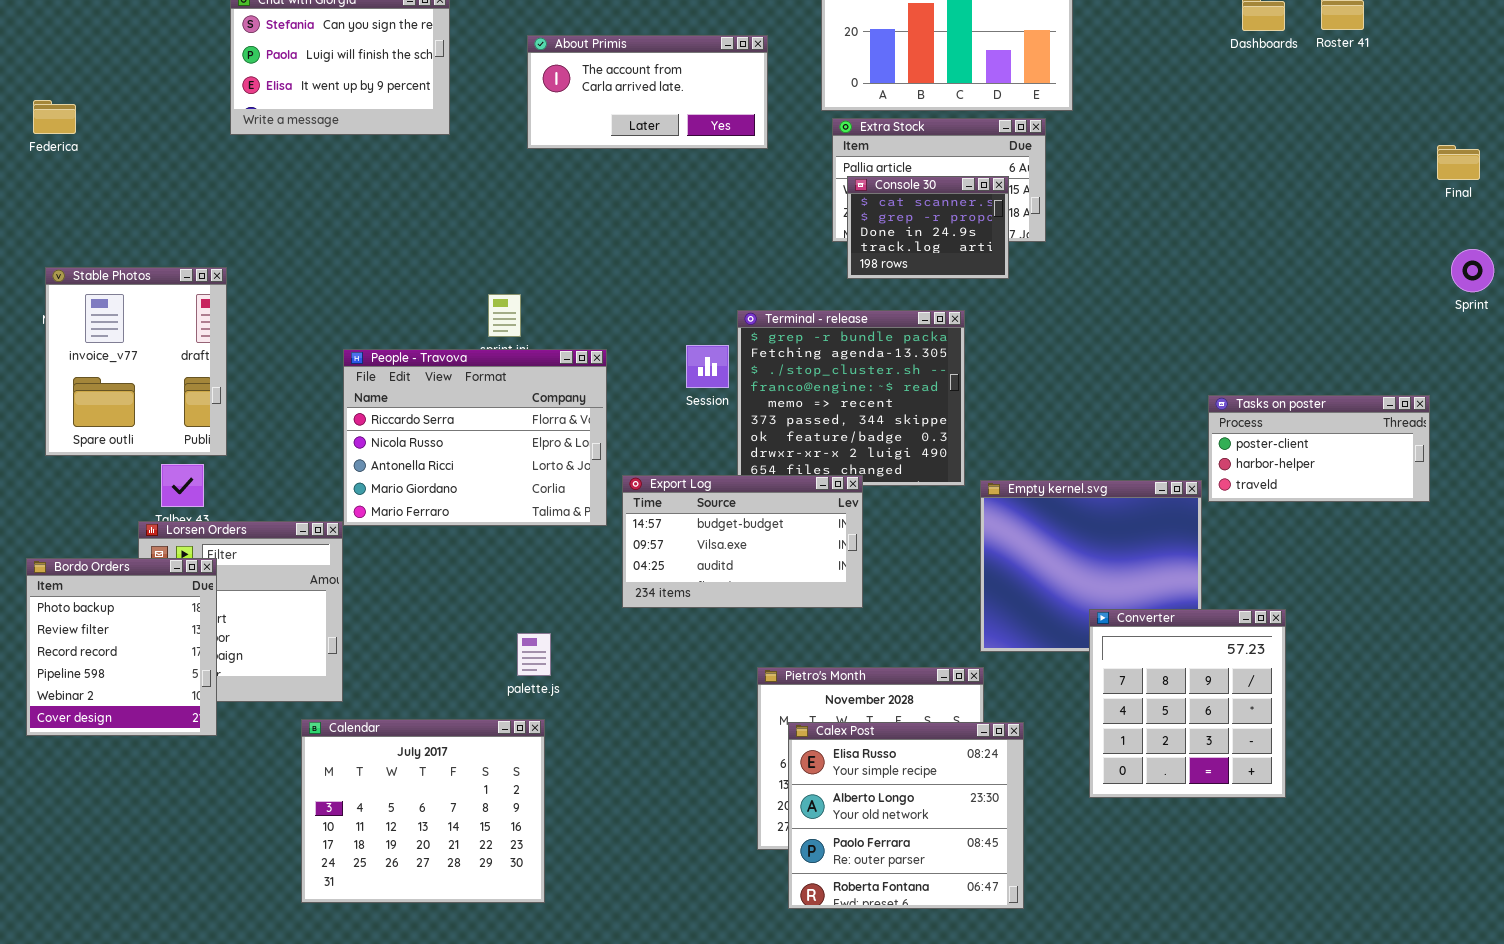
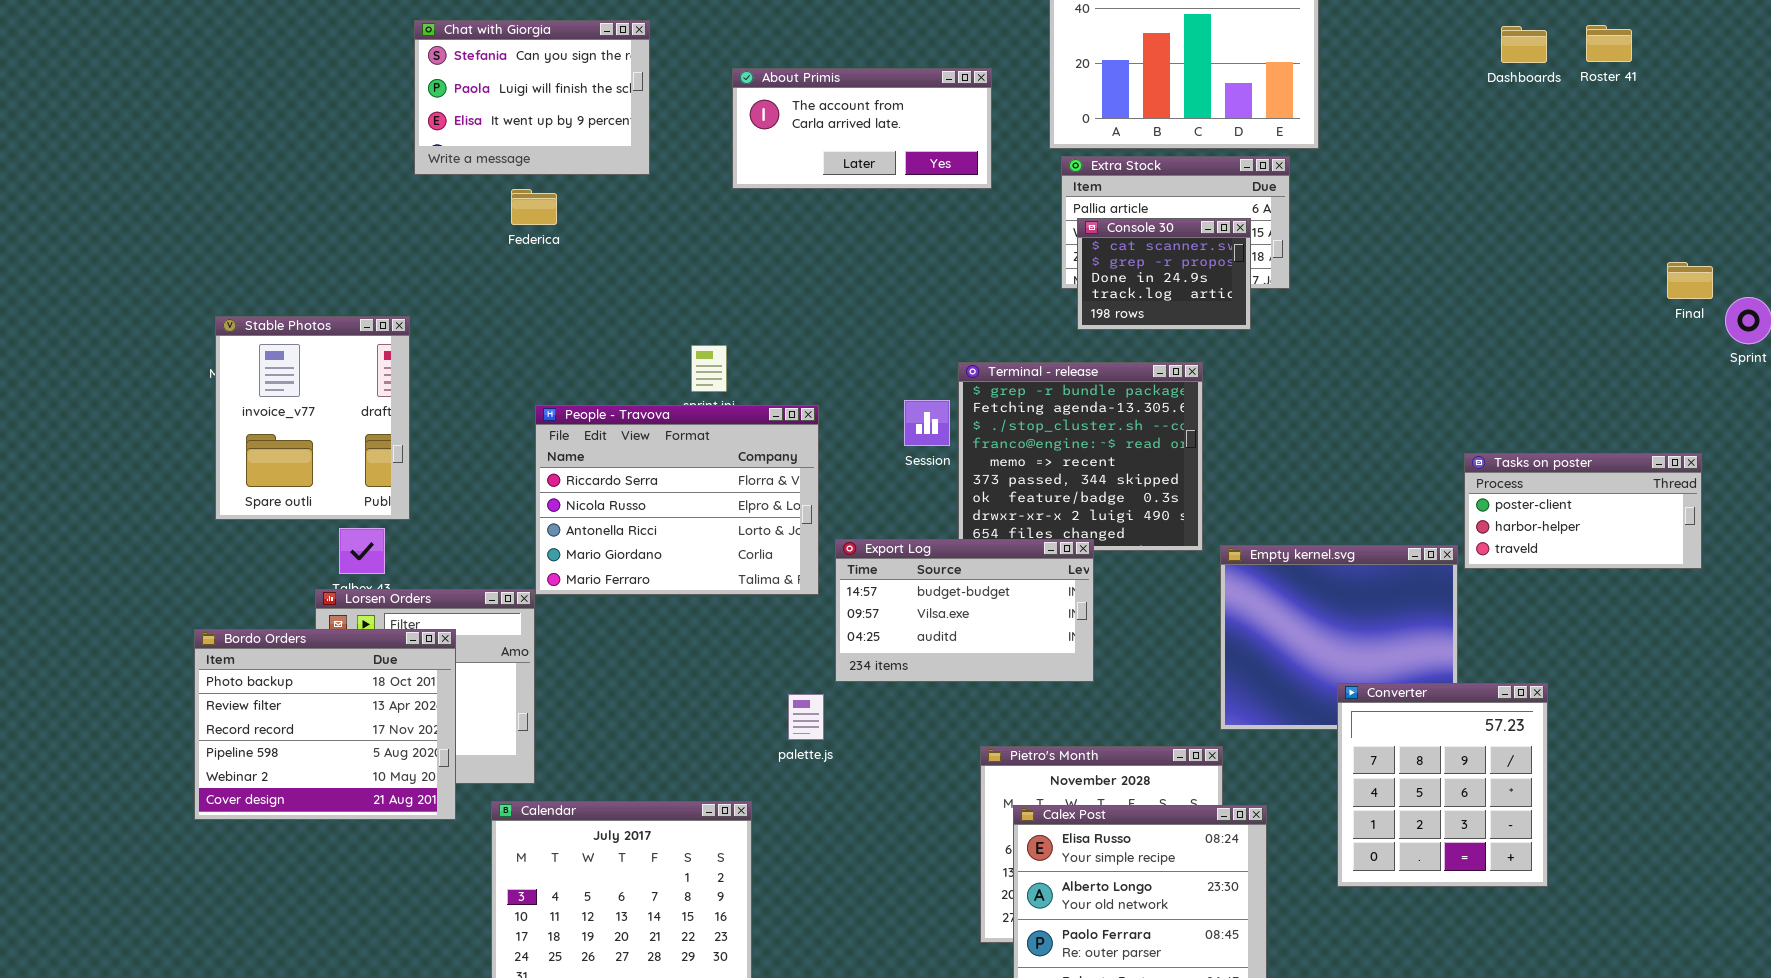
Federica: [33,100,76,134] -> [511,189,557,225], moved
Final: [1437,145,1480,180] -> [1667,262,1713,299], moved
Bordo Orders: [26,558,217,736] -> [194,629,456,820], resized
palette.js: [517,633,551,676] -> [788,694,824,740], moved

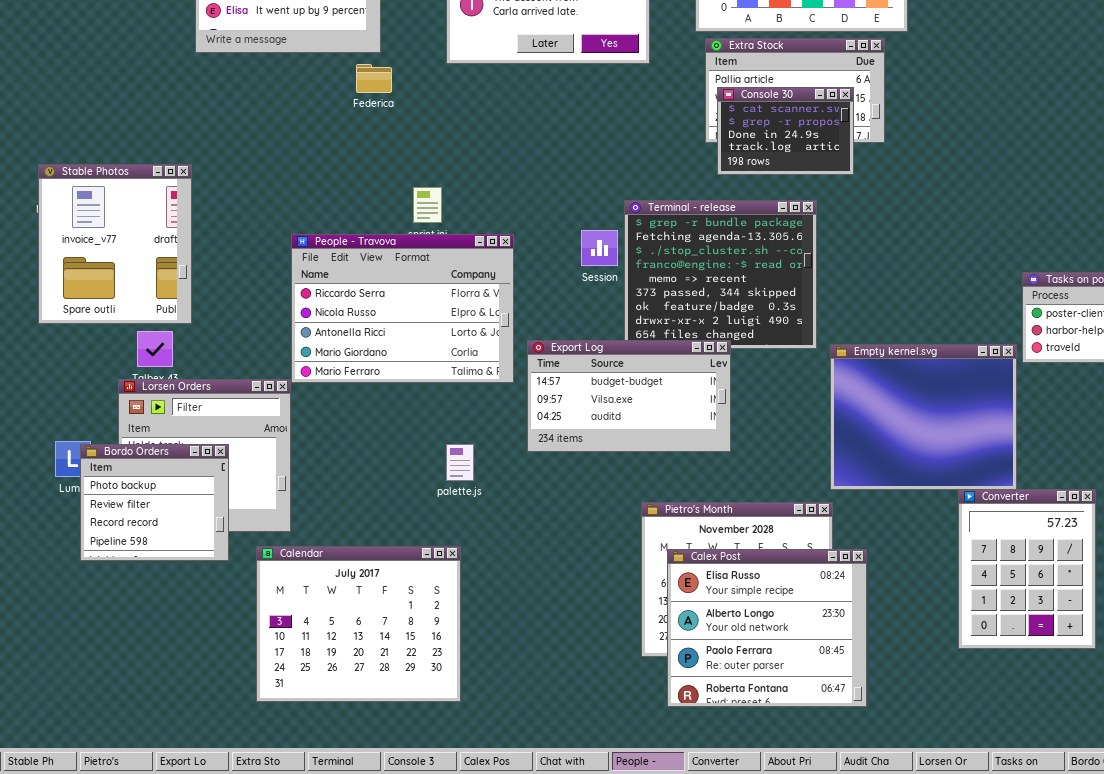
Federica: [511,189,557,225] -> [356,64,392,93], moved
Bordo Orders: [194,629,456,820] -> [80,444,229,561], resized
Converter: [1337,683,1548,887] -> [958,489,1096,649], moved, resized
palette.js: [788,694,824,740] -> [446,444,474,481], moved

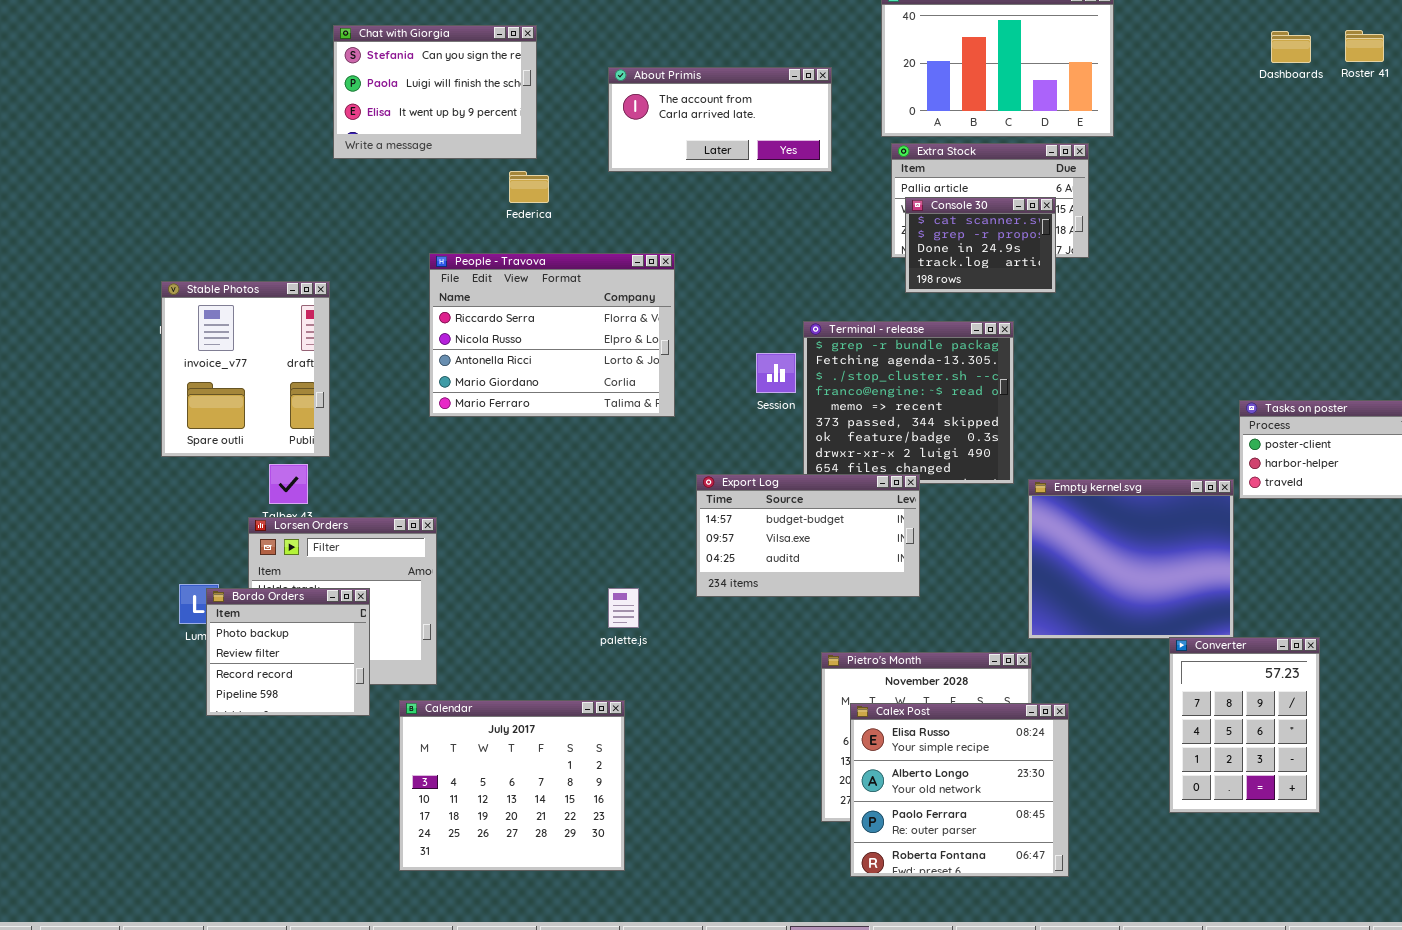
People - Travova: [291,234,514,383] -> [429,253,675,417], moved

